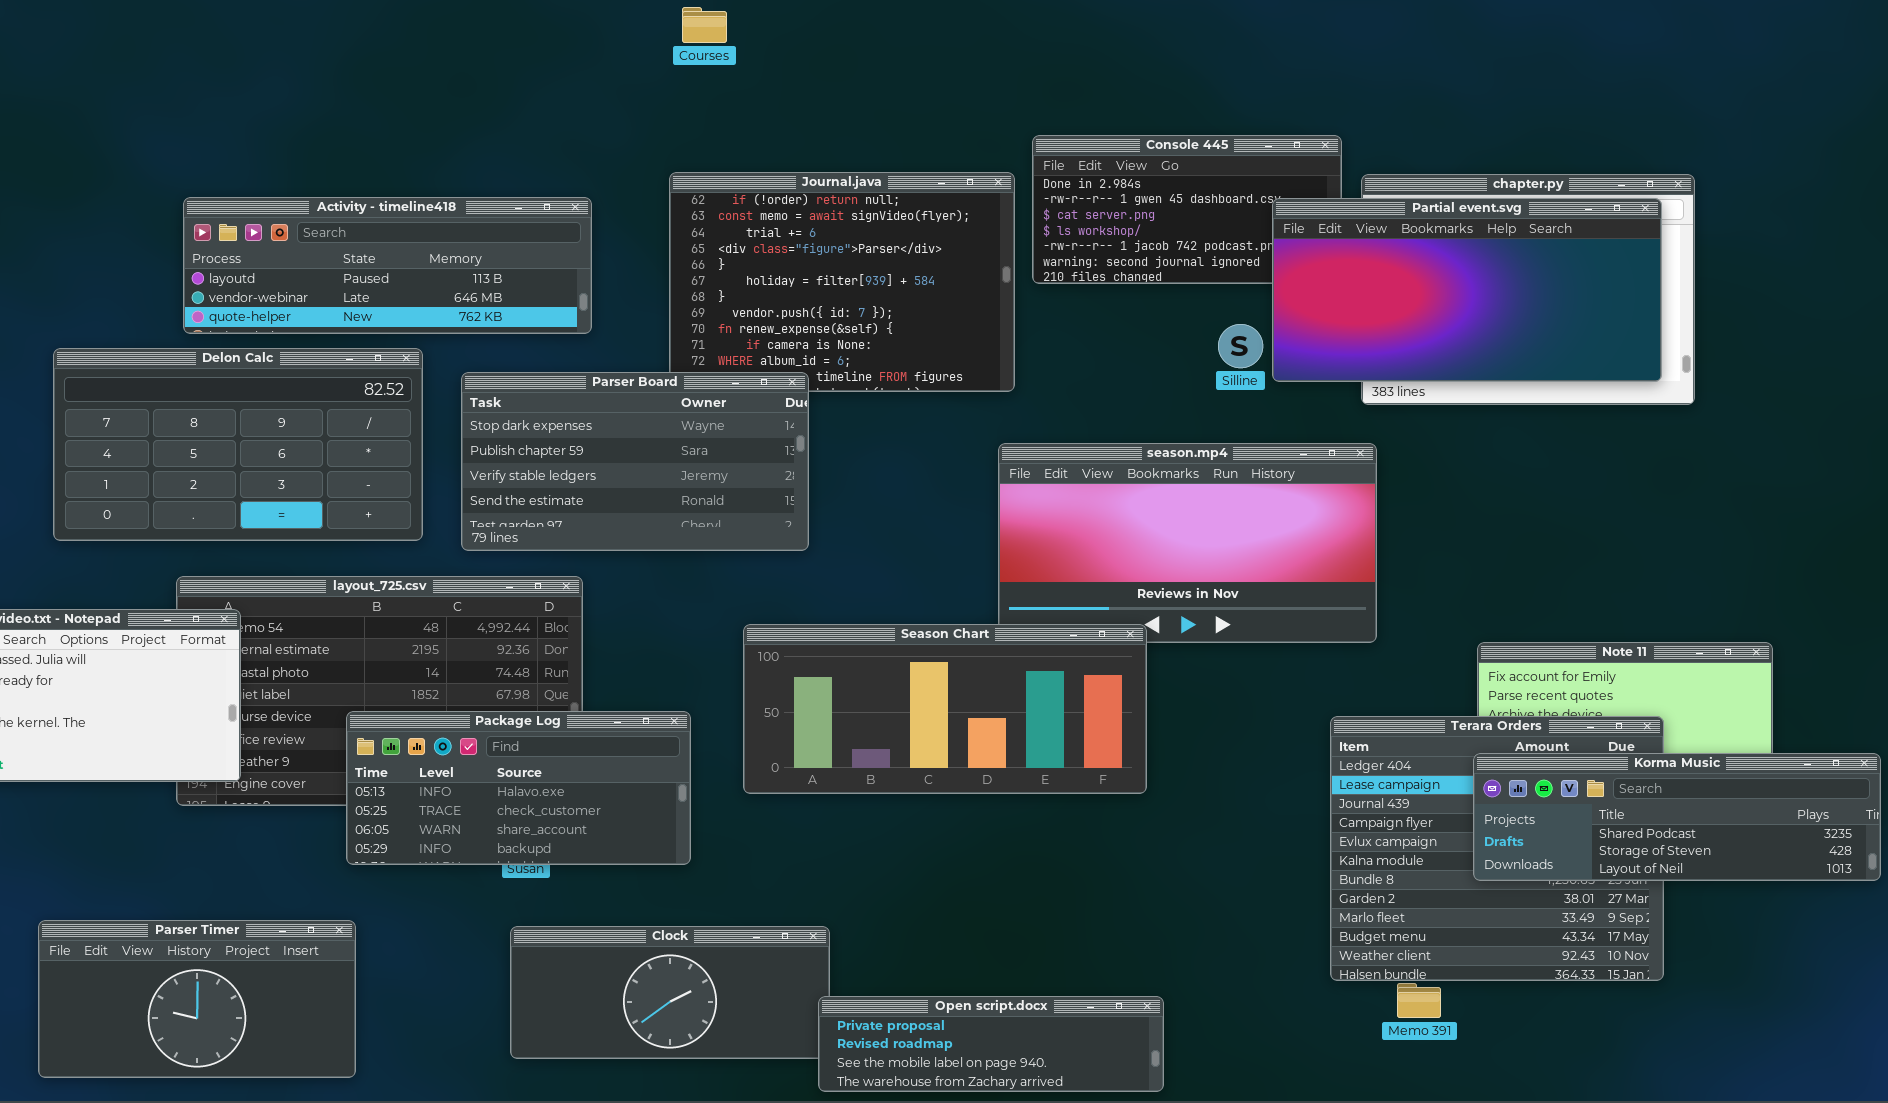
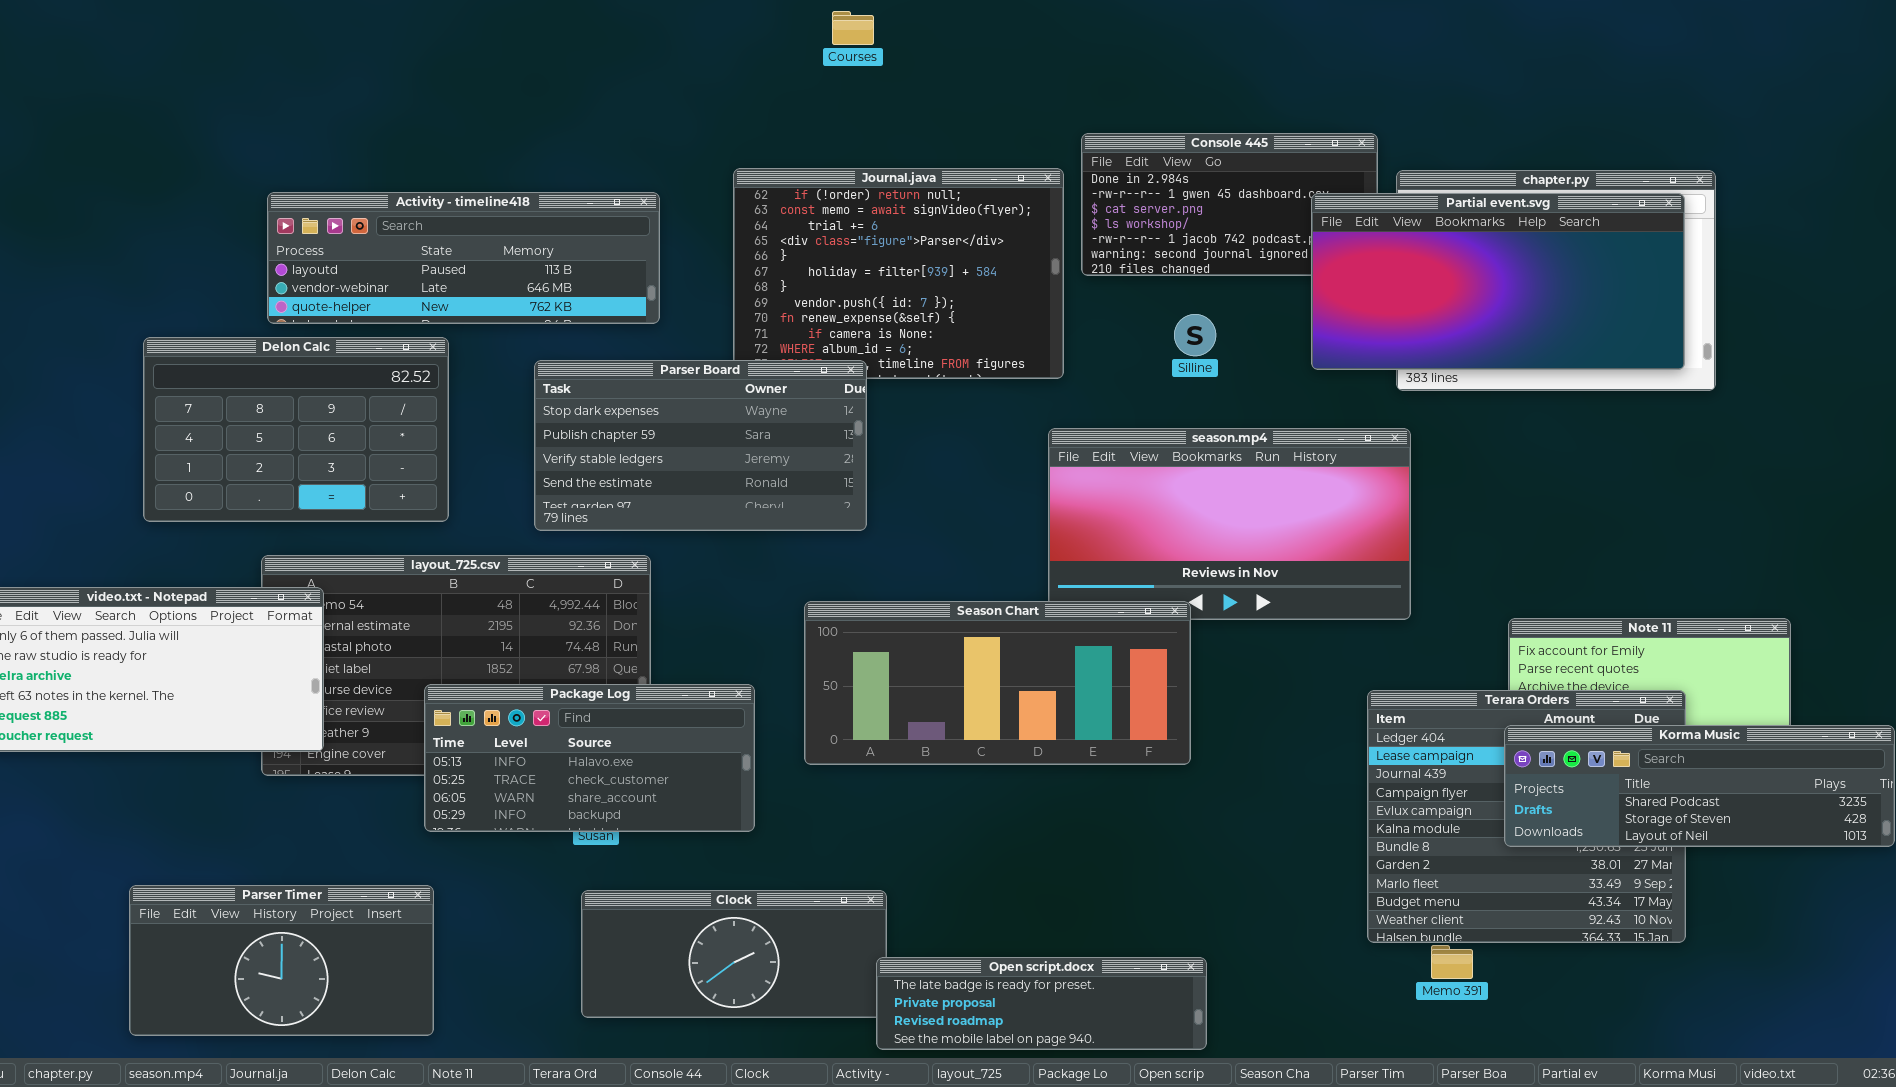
Courses: [682,7,727,43] -> [832,11,874,45], moved
Silline: [1218,324,1263,368] -> [1174,314,1216,356], moved
Delon Calc: [53,348,423,541] -> [143,337,449,522], resized
Open script.docx: [818,996,1164,1092] -> [876,957,1207,1050], scrolled up 1 row

